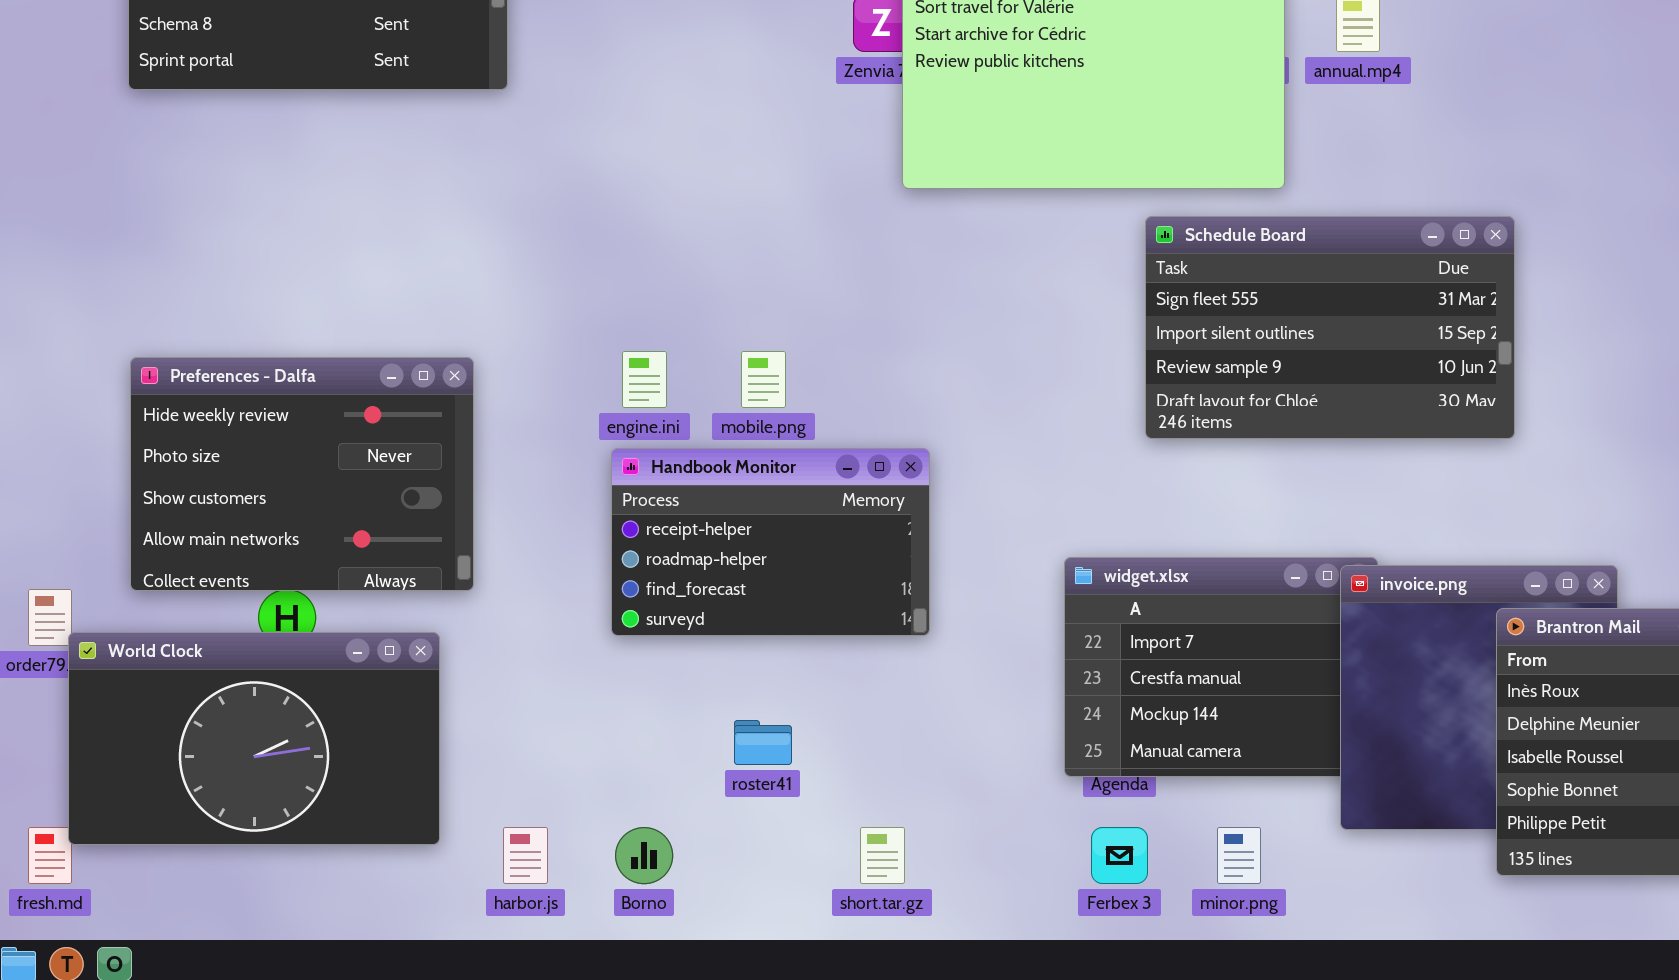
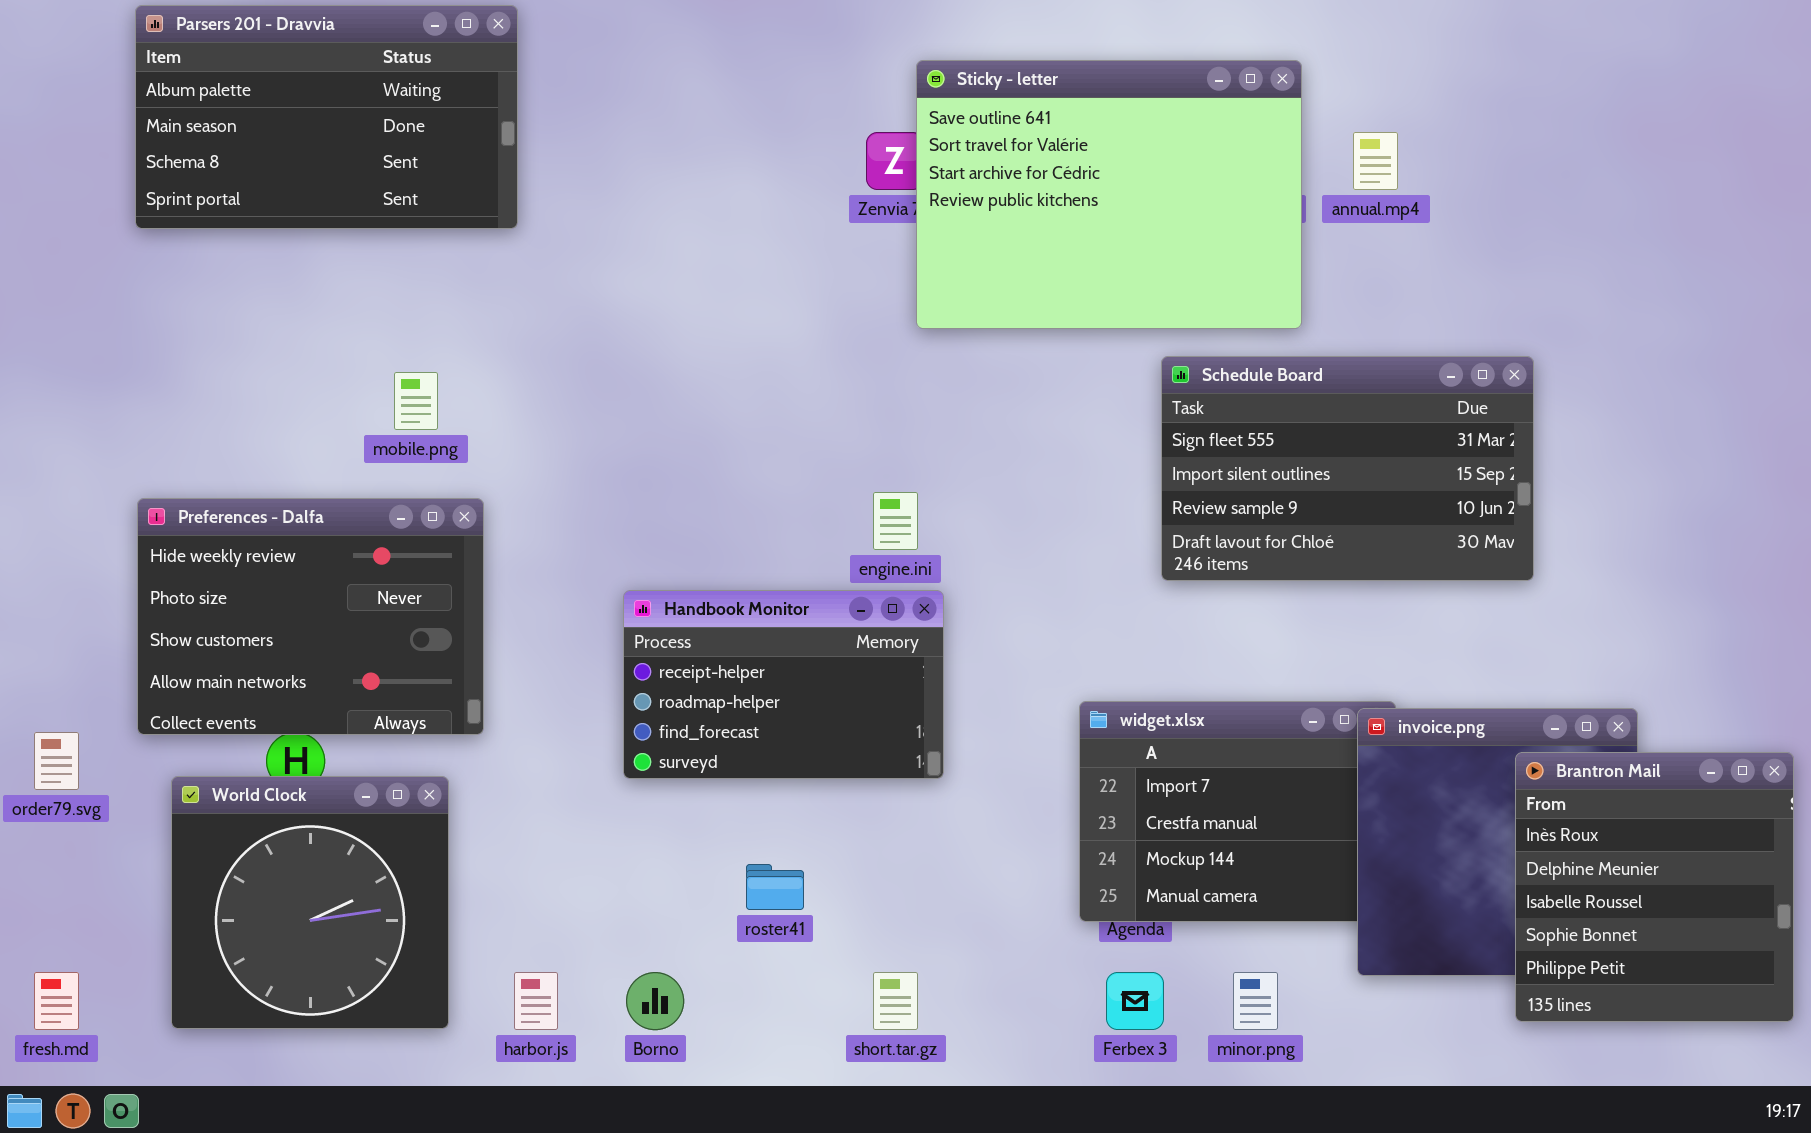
engine.ini: [622,351,667,408] -> [873,492,918,550], moved
mobile.png: [741,351,786,408] -> [394,372,438,430], moved
World Clock: [68,632,440,845] -> [171,776,449,1029], resized

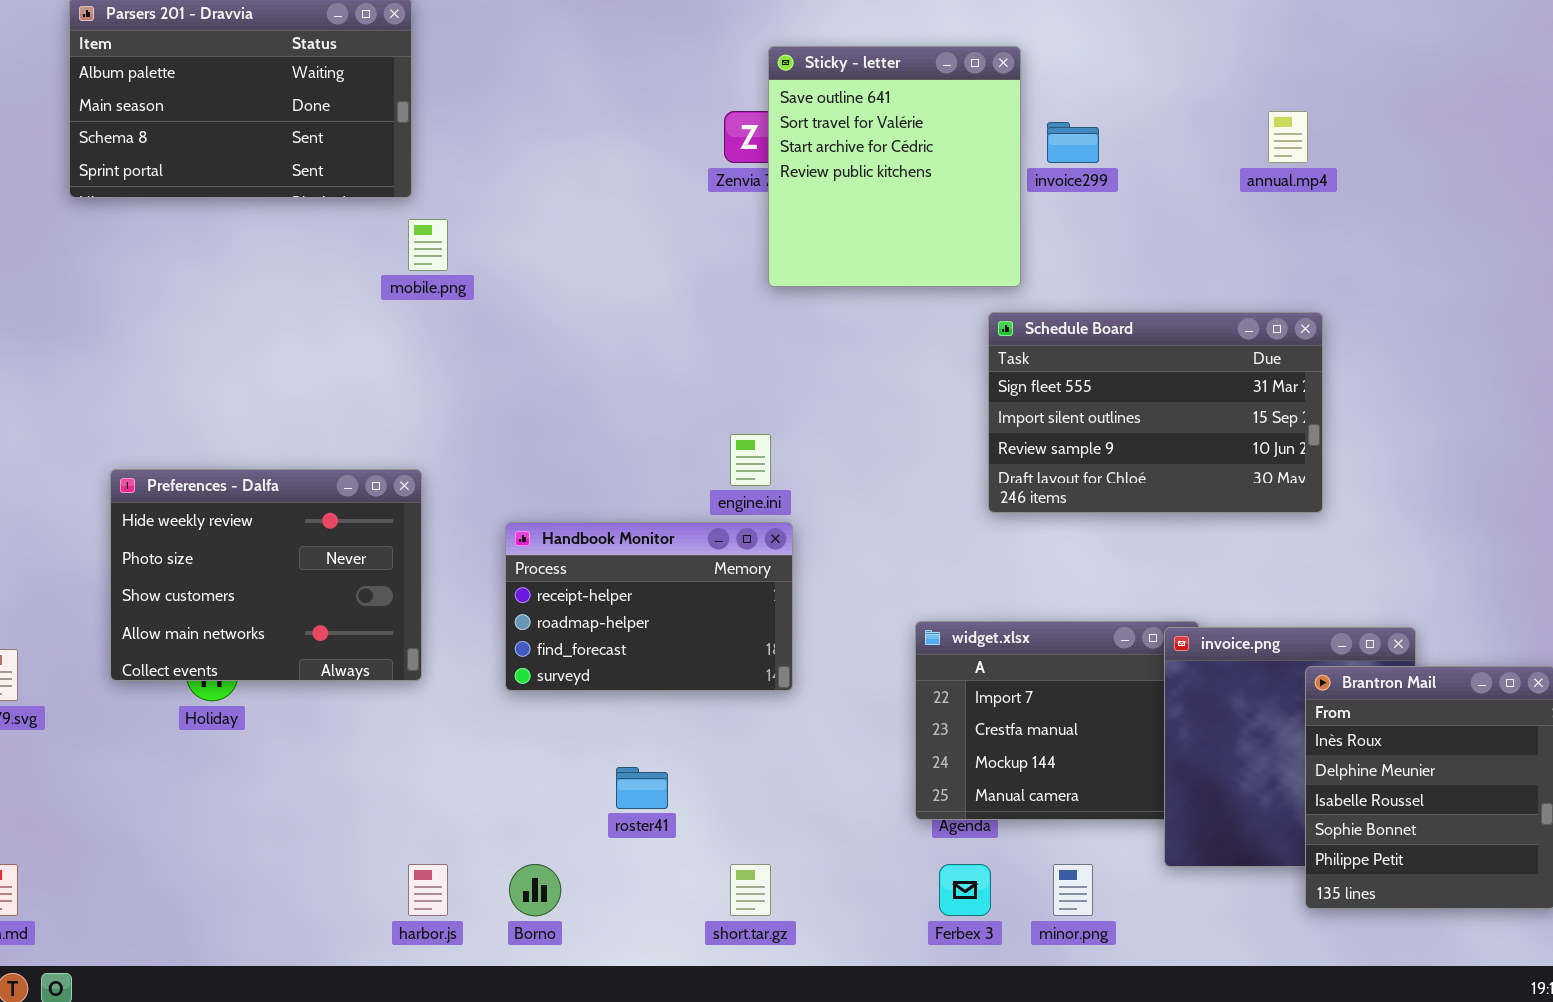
Sticky - letter: [916,60,1302,329] -> [768,46,1021,287], resized
annual.mp4: [1353,132,1398,190] -> [1268,111,1308,163], moved
mobile.png: [394,372,438,430] -> [408,219,448,271], moved
Preferences - Dalfa: [137,498,484,735] -> [110,469,422,681], moved
World Clock: [171,776,449,1029] -> none, closed

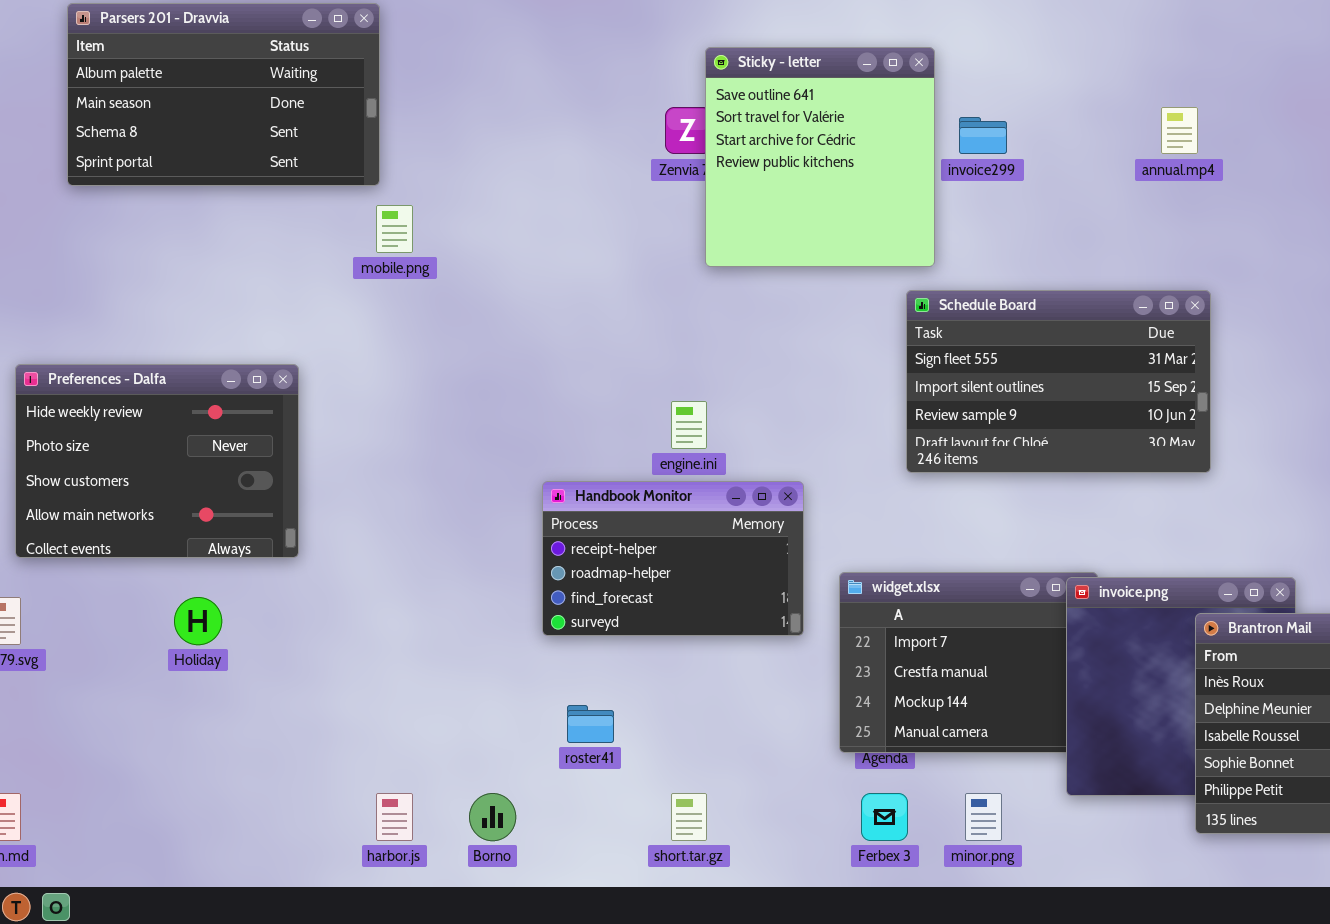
Preferences - Dalfa: [110,469,422,681] -> [15,364,299,558], moved
Handbook Monitor: [505,522,793,691] -> [542,481,804,636], moved

